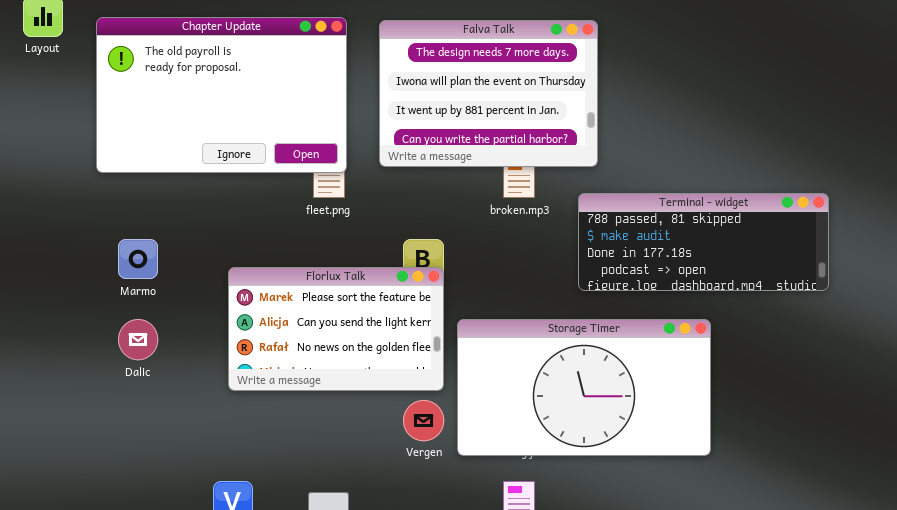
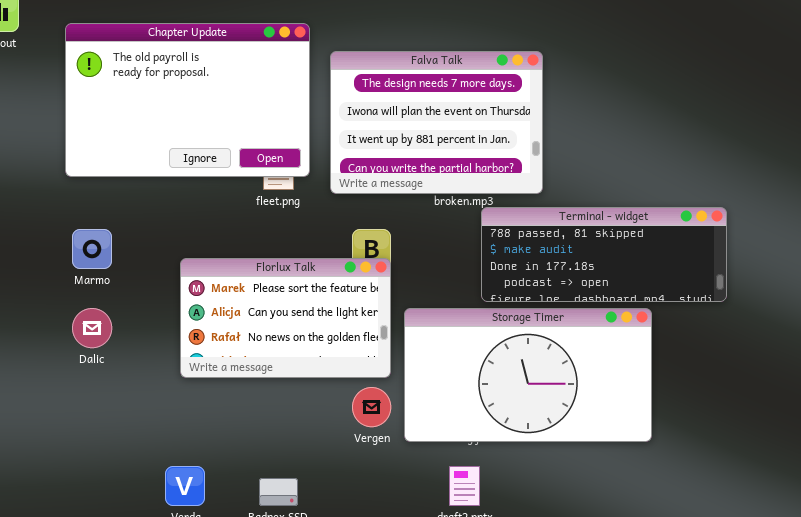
Chapter Update: [96,17,347,173] -> [65,23,310,177], moved
Falva Talk: [379,20,598,167] -> [330,51,543,194], moved
Terminal - widget: [578,193,829,291] -> [481,207,727,302], moved

